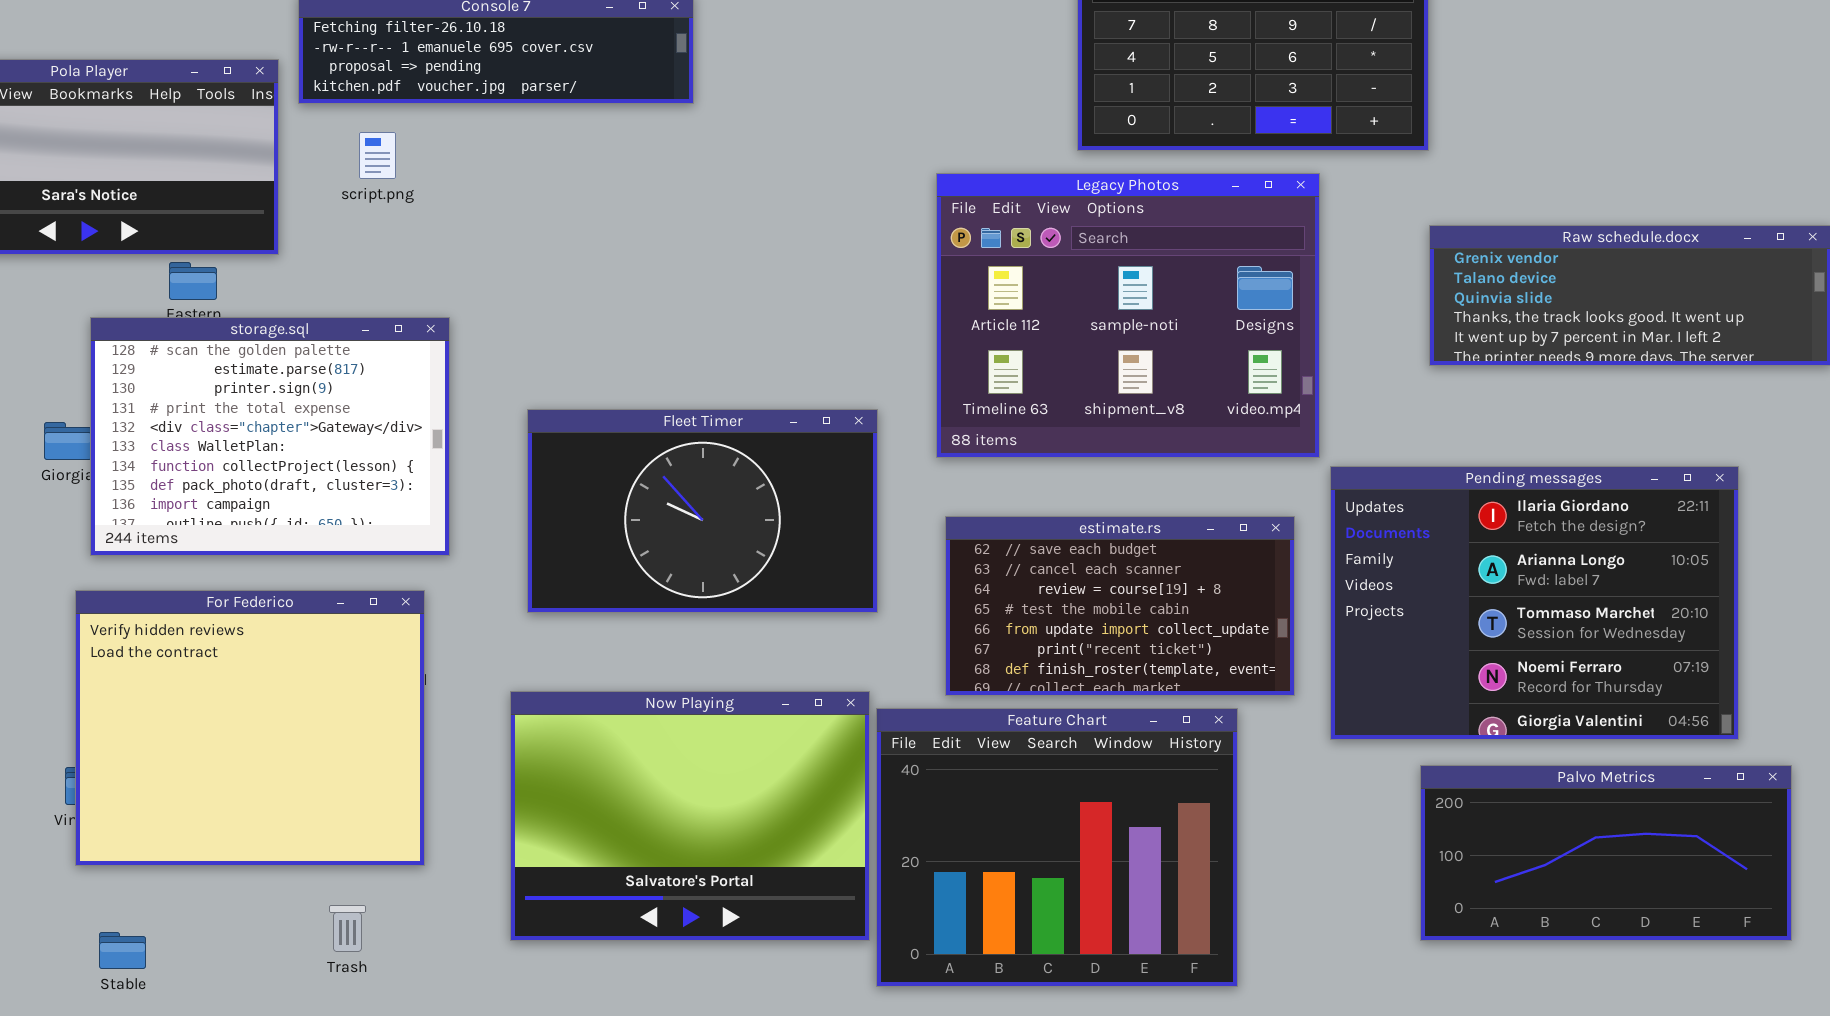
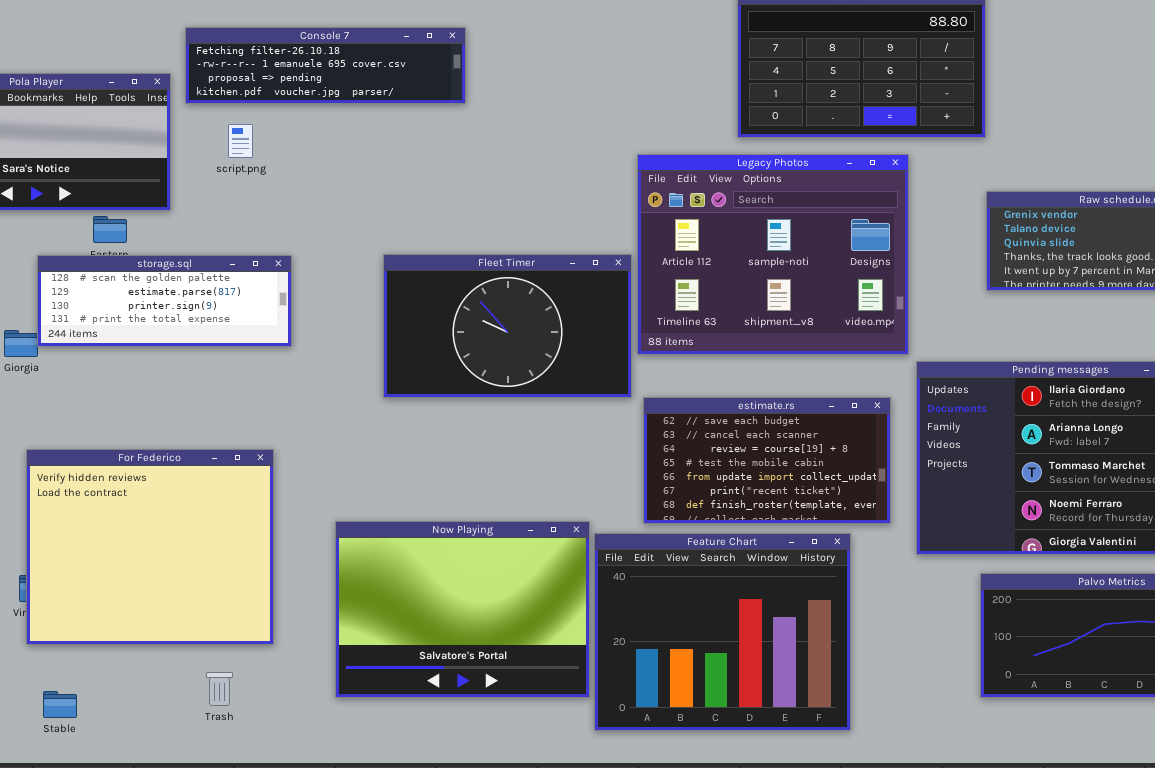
storage.sql: [90,317,450,556] -> [37,255,292,347], resized
Fleet Timer: [527,409,878,613] -> [383,254,632,398], moved

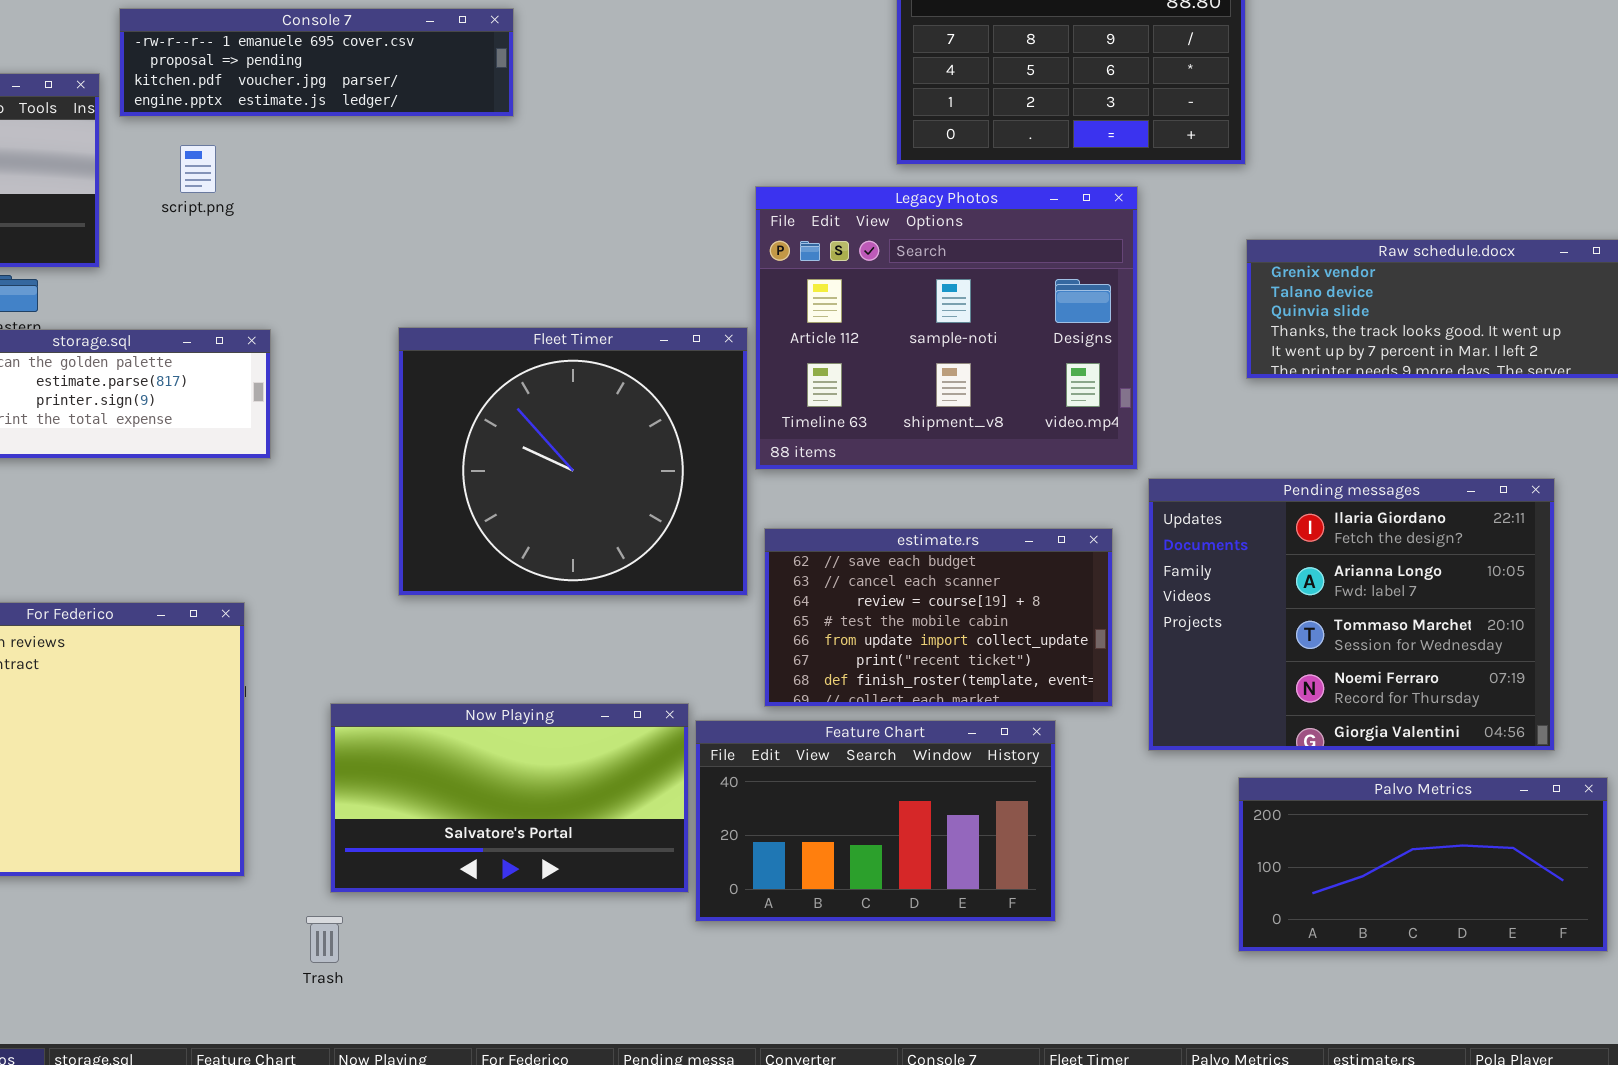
Console 7: [185,27,466,104] -> [119,8,514,117], scrolled down 1 row
Fleet Timer: [383,254,632,398] -> [398,327,748,596], resized
Now Playing: [335,521,590,698] -> [330,703,689,893], resized
Feature Chart: [594,533,851,731] -> [695,720,1056,922], resized
Trash: [206,672,233,706] -> [306,916,343,963], moved

